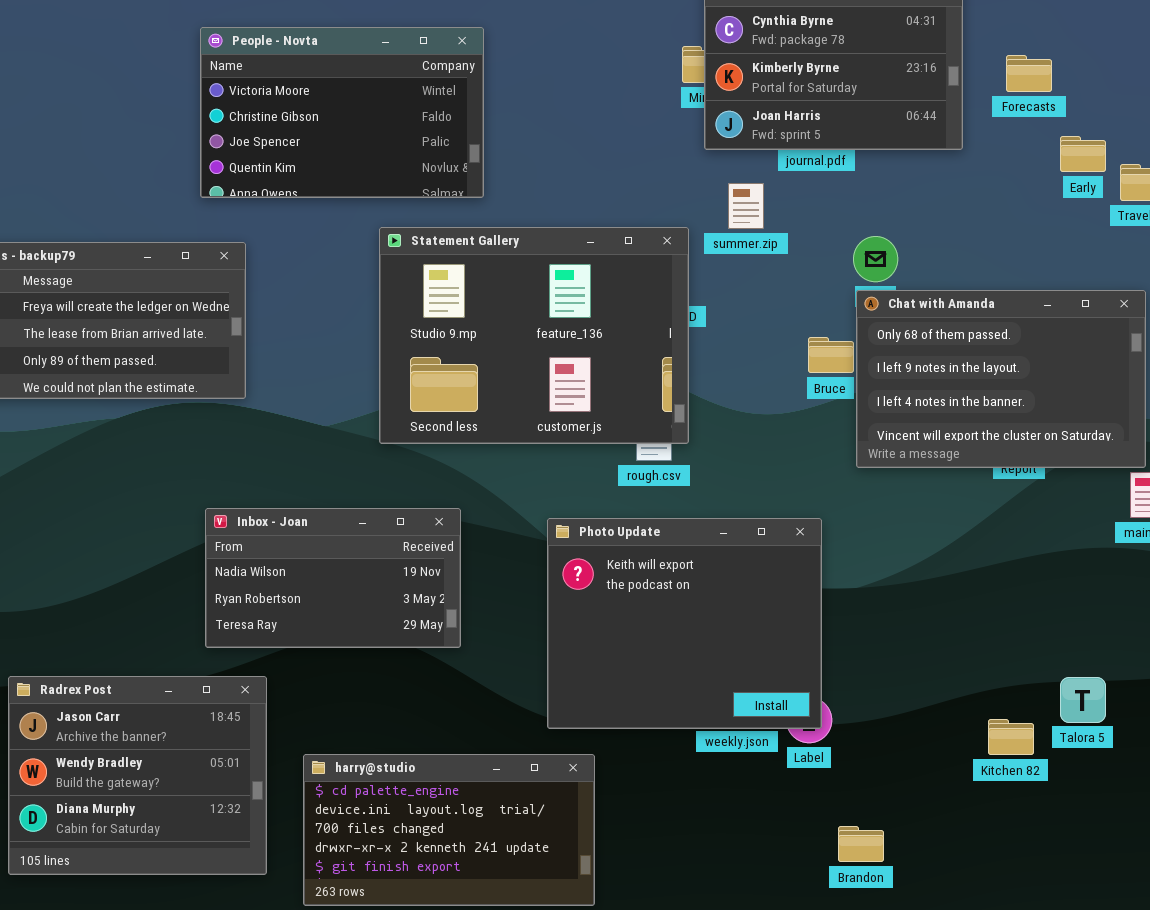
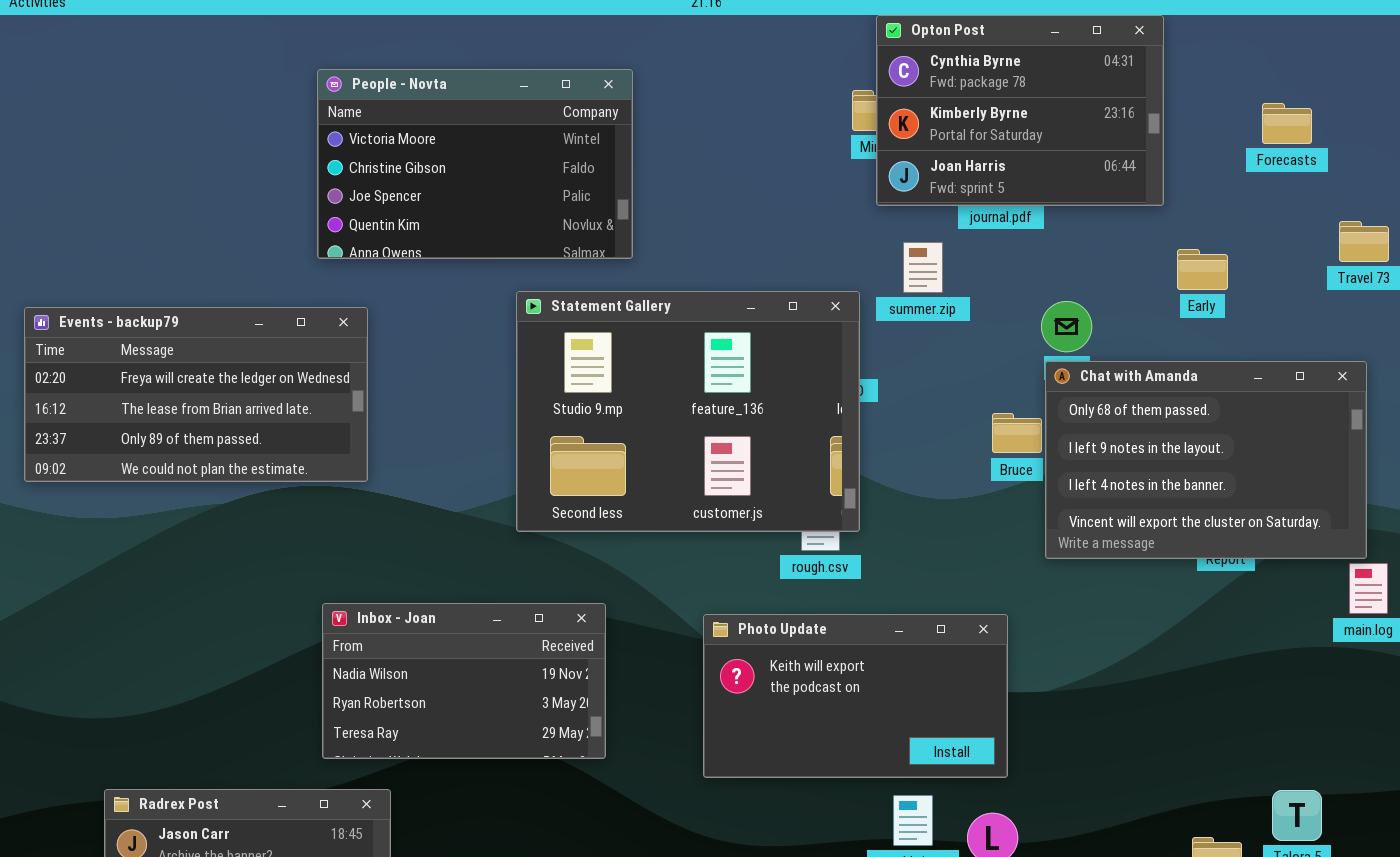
Forecasts: [1006,55,1052,92] -> [1262,103,1312,144], moved
Early: [1060,136,1106,172] -> [1177,249,1228,290], moved
Photo Update: [547,518,822,729] -> [703,614,1008,778], resized

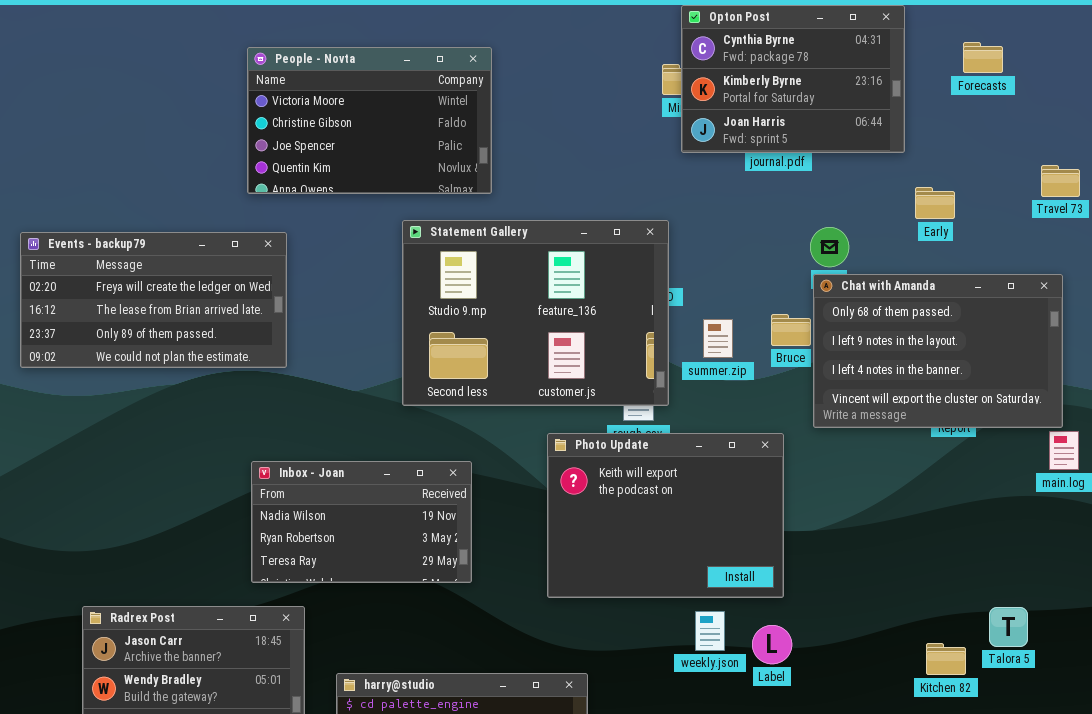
Forecasts: [1262,103,1312,144] -> [963,42,1003,73], moved
summer.zip: [903,242,943,293] -> [703,319,733,358], moved
Photo Update: [703,614,1008,778] -> [547,433,784,598], resized

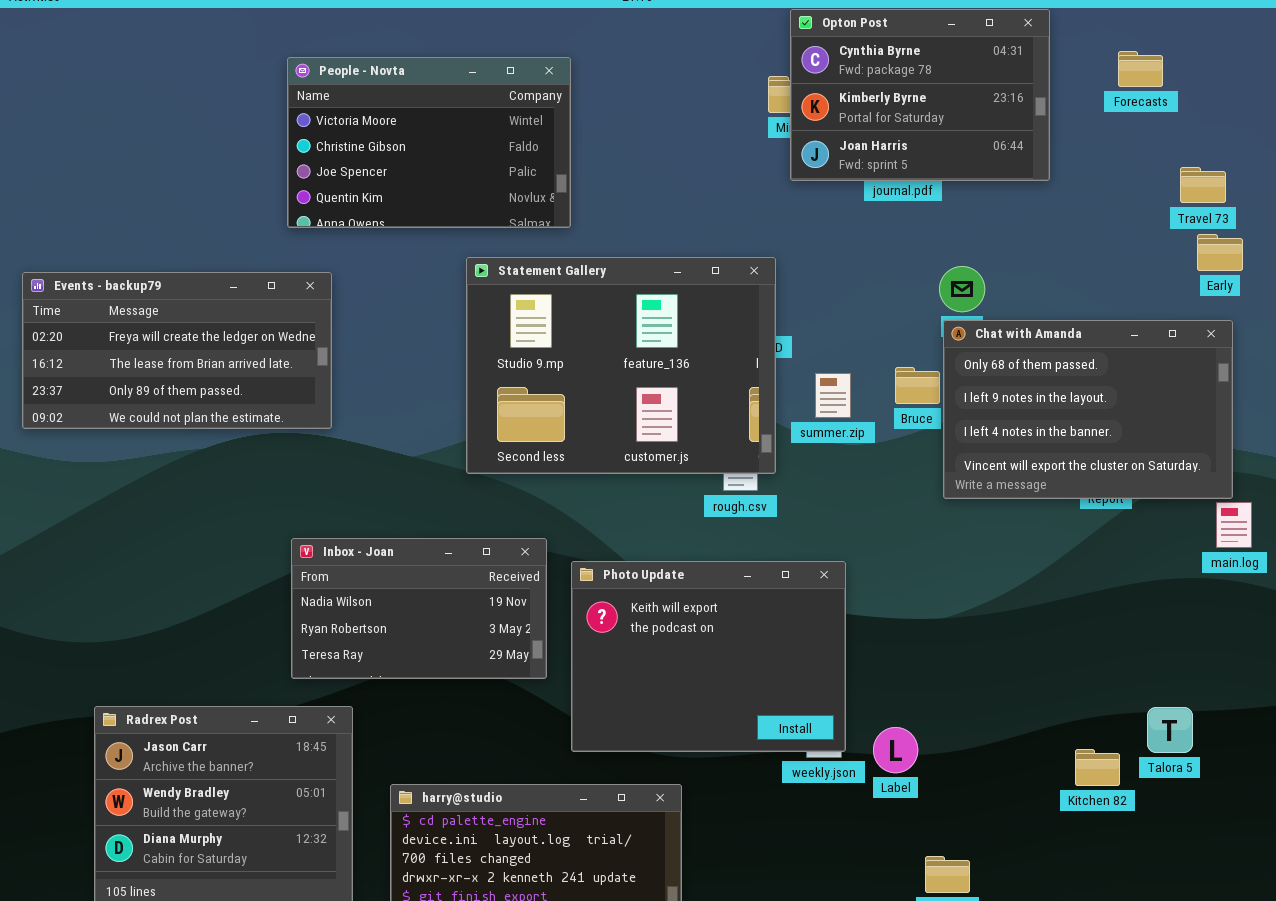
Travel 73: [1041,165,1080,197] -> [1180,167,1226,203], moved
Early: [915,187,955,219] -> [1197,234,1243,271], moved
Photo Update: [547,433,784,598] -> [571,561,846,752], moved

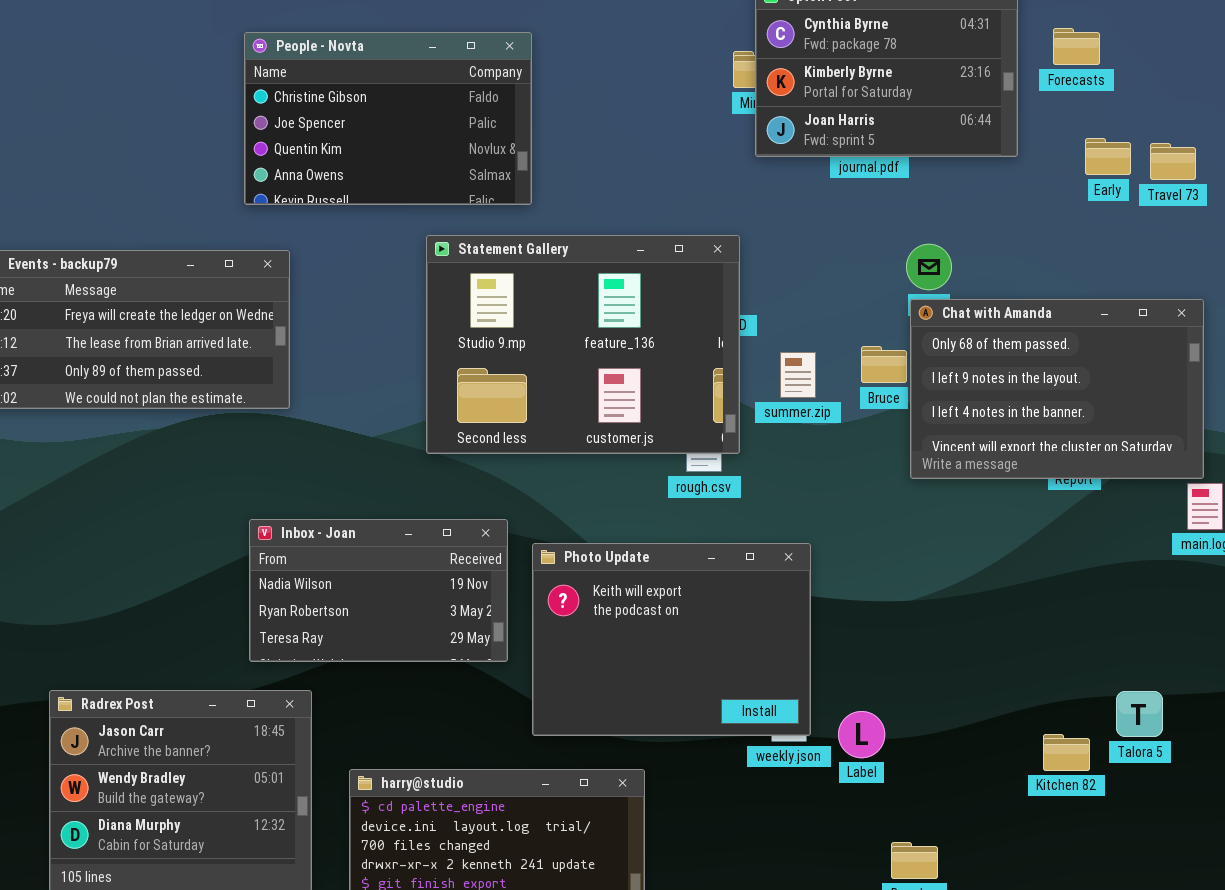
Forecasts: [1118,51,1163,87] -> [1053,28,1100,65], moved
People - Novta: [287,57,571,228] -> [244,32,532,205], scrolled down 1 row
Early: [1197,234,1243,271] -> [1085,138,1131,175], moved

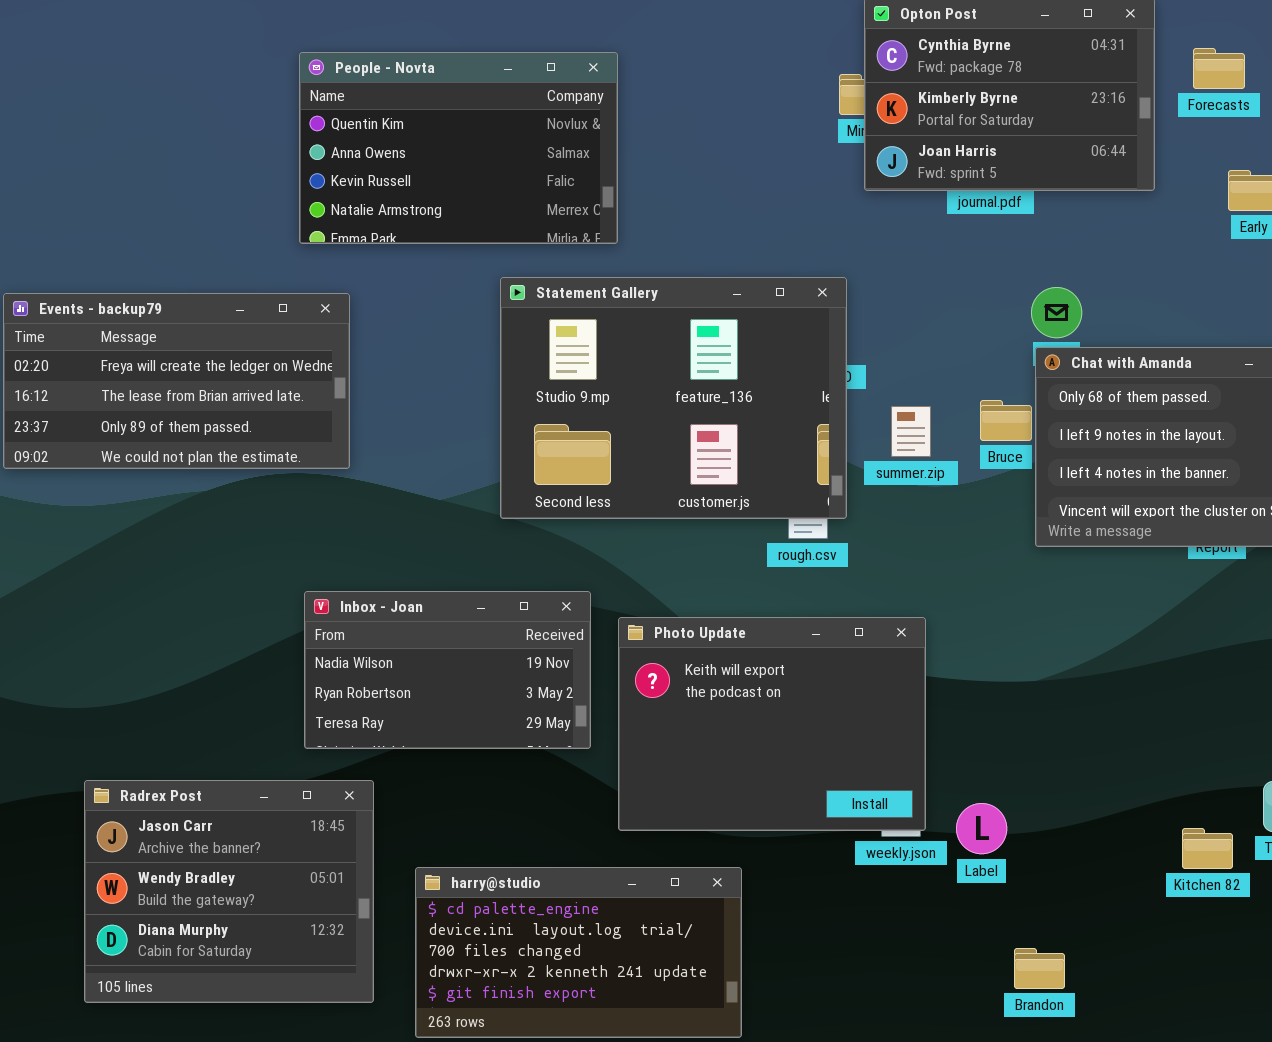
People - Novta: [244,32,532,205] -> [299,52,618,244], scrolled down 2 rows

